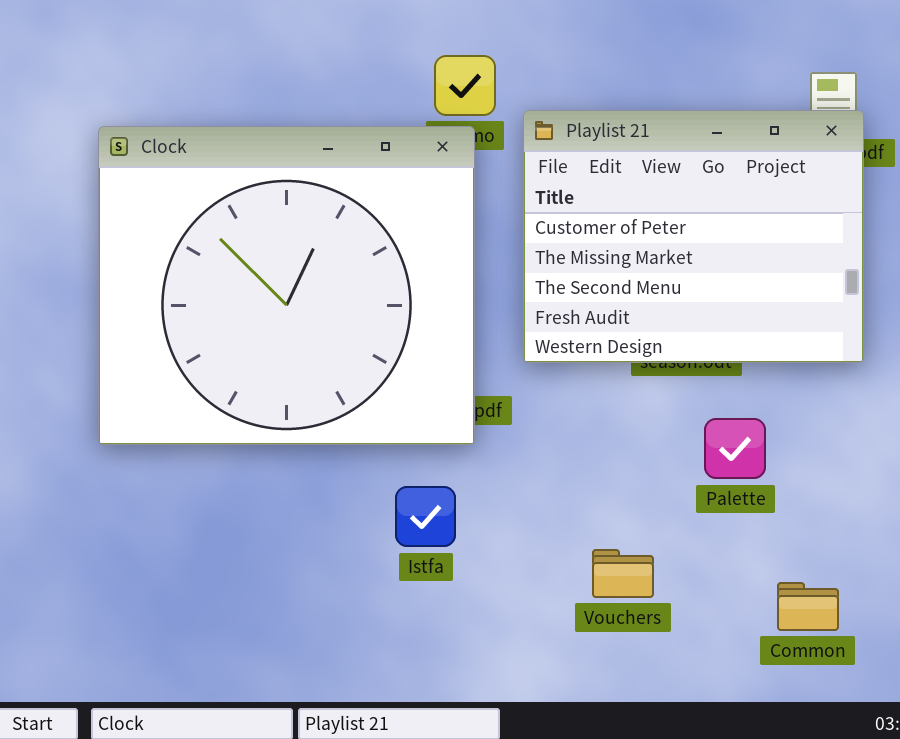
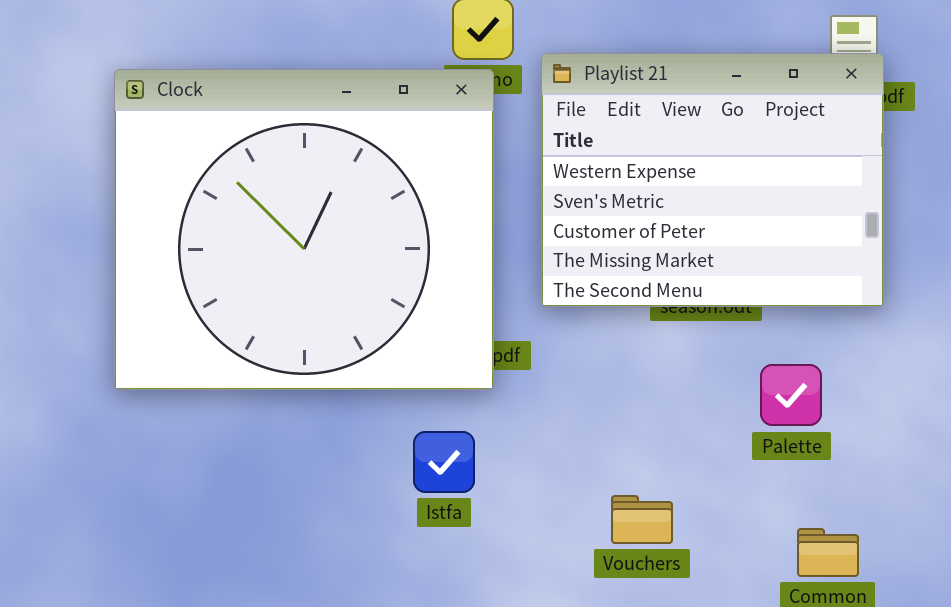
Playlist 21: [523,110,864,363] -> [541,53,884,307], scrolled up 2 rows
Palette: [704,418,766,479] -> [760,364,822,426], moved

